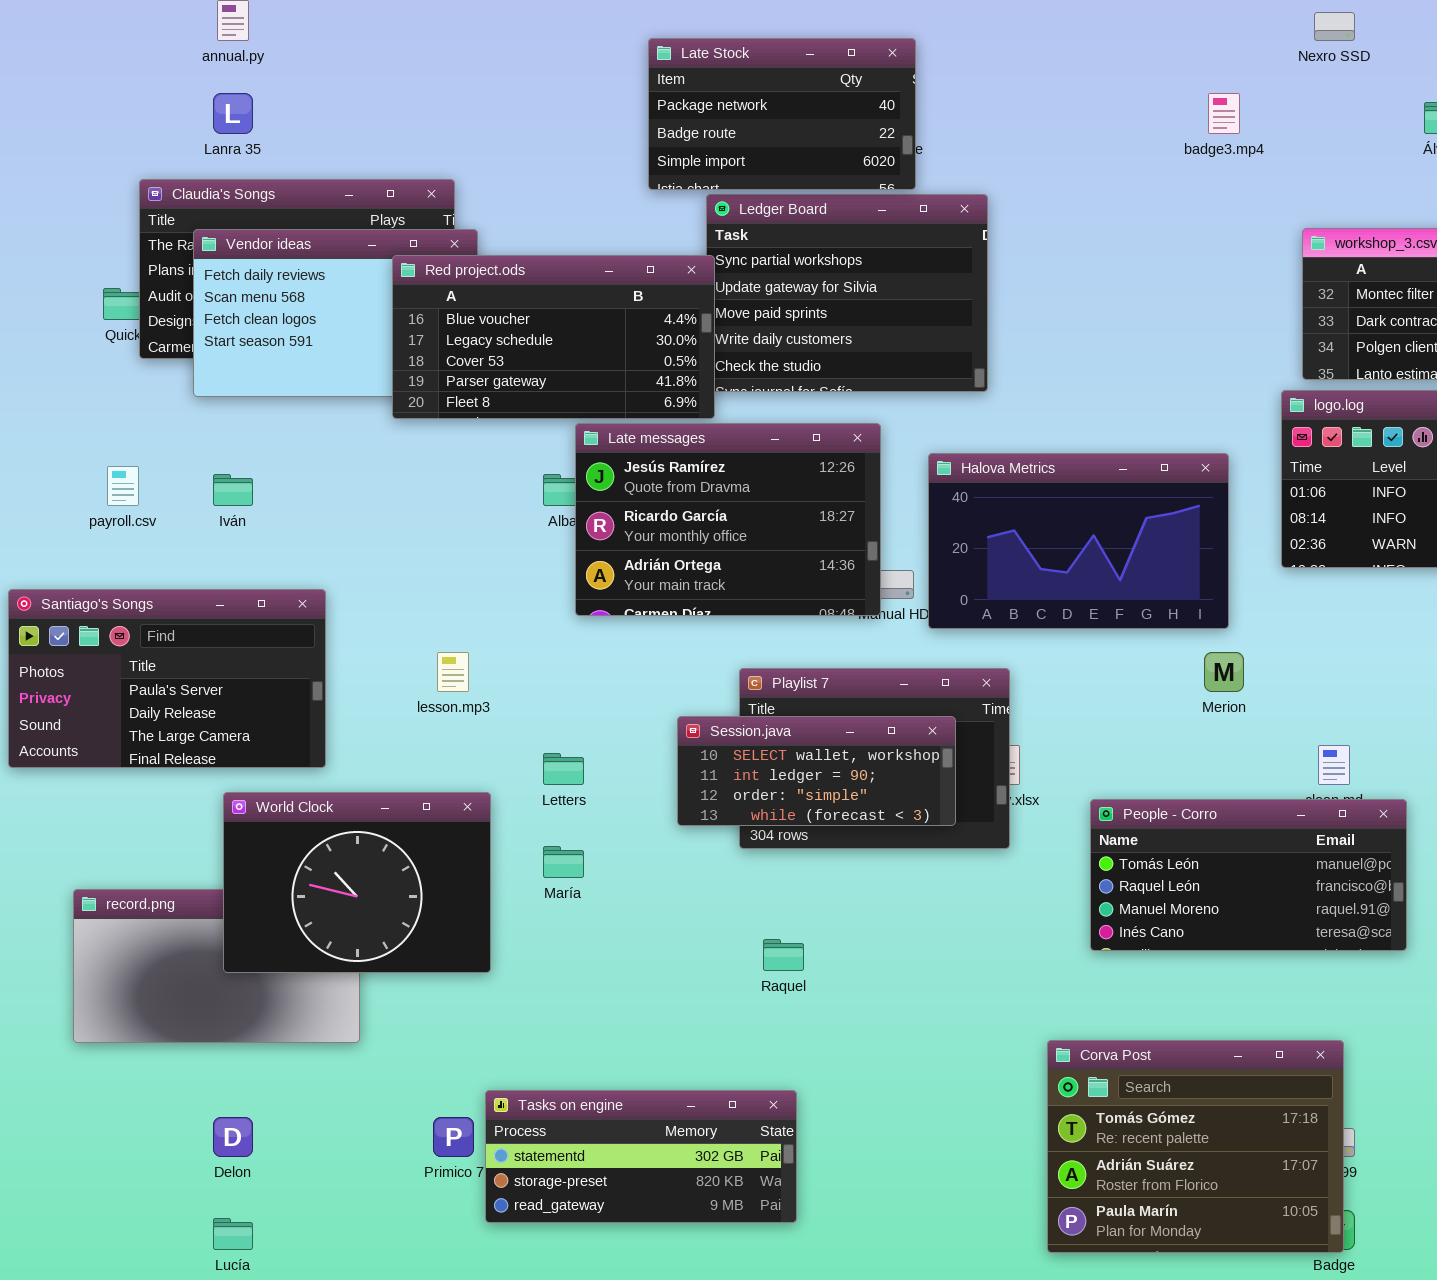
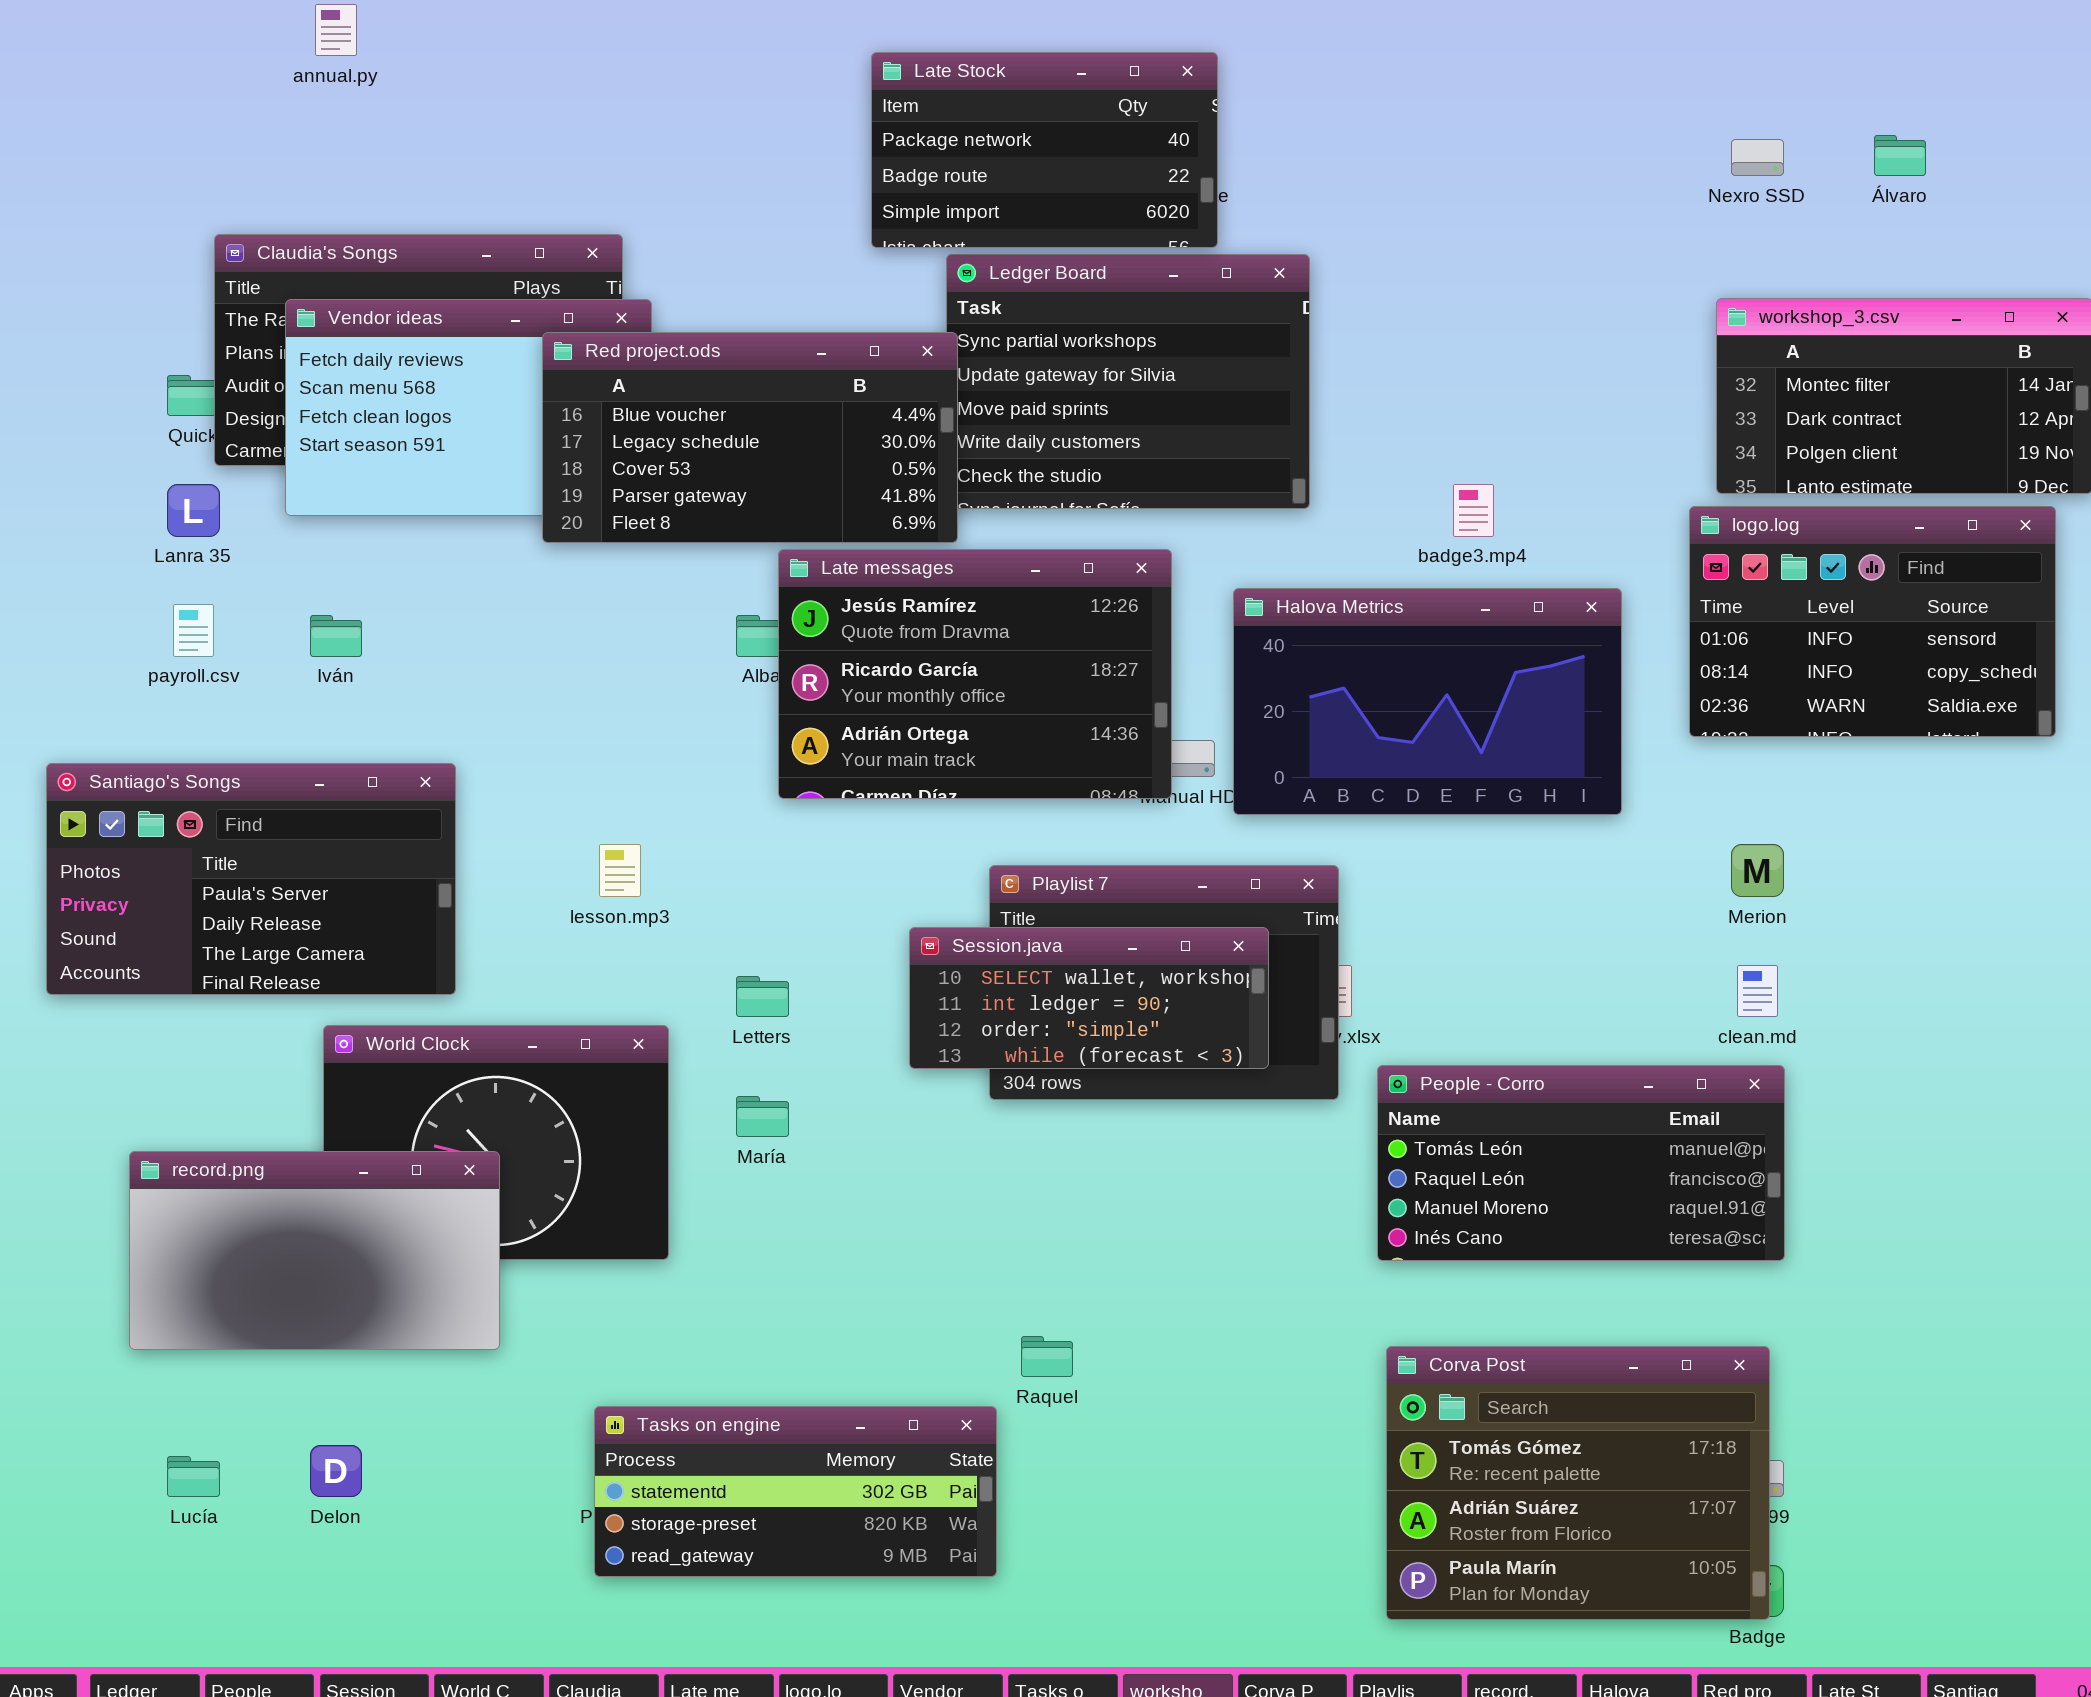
Nexro SSD: [1314,12,1355,41] -> [1731,139,1784,176], moved
Lanra 35: [213,93,253,134] -> [167,484,220,537], moved
badge3.mp4: [1208,93,1240,134] -> [1453,484,1494,537], moved
Merion: [1204,652,1244,692] -> [1731,844,1784,897], moved
People - Corro: [1090,799,1407,951] -> [1377,1065,1785,1261], moved
record.png: [73,889,360,1043] -> [129,1151,500,1350], raised
Raquel: [763,939,804,971] -> [1021,1336,1073,1377], moved
Tasks on engine: [485,1090,797,1223] -> [594,1406,997,1577], moved
Lucía: [213,1218,253,1250] -> [167,1456,220,1497], moved

